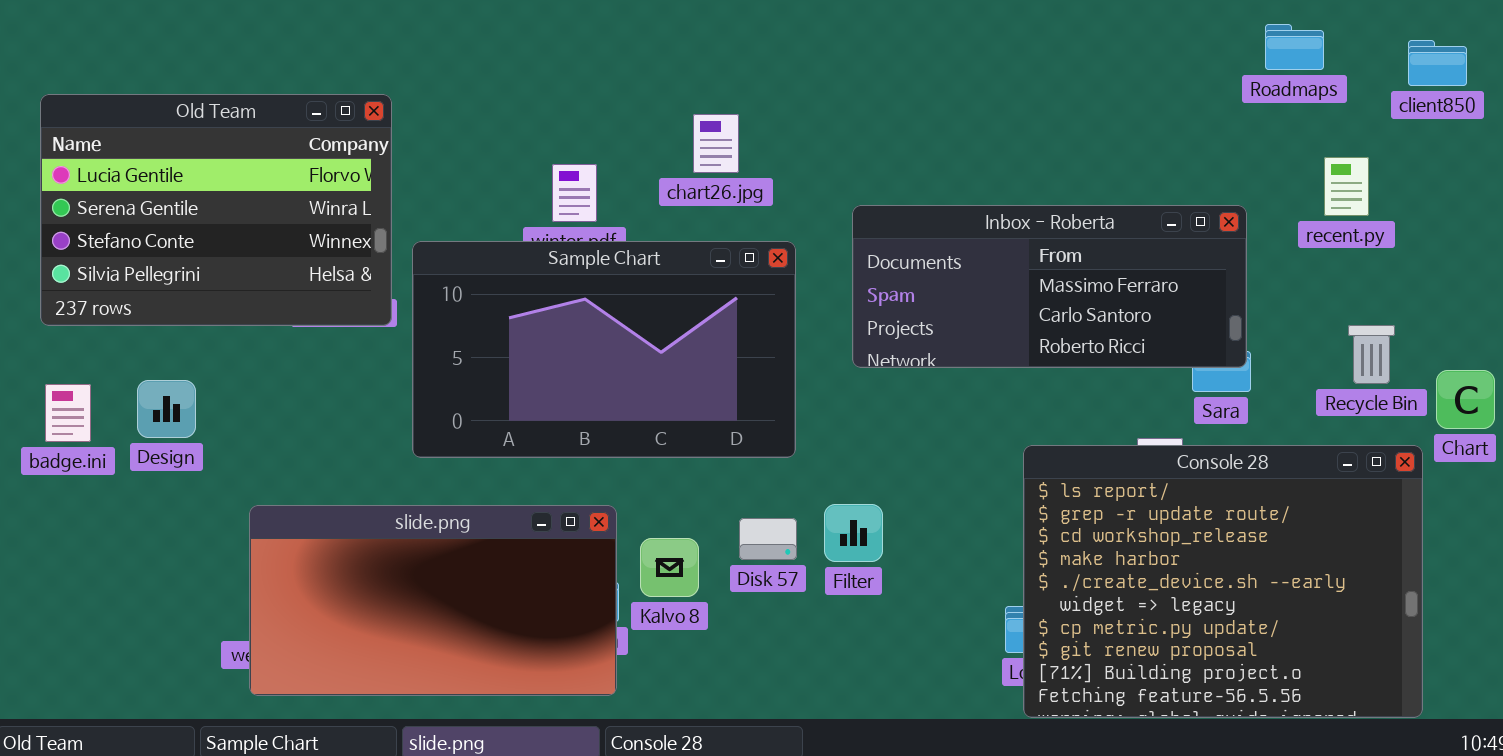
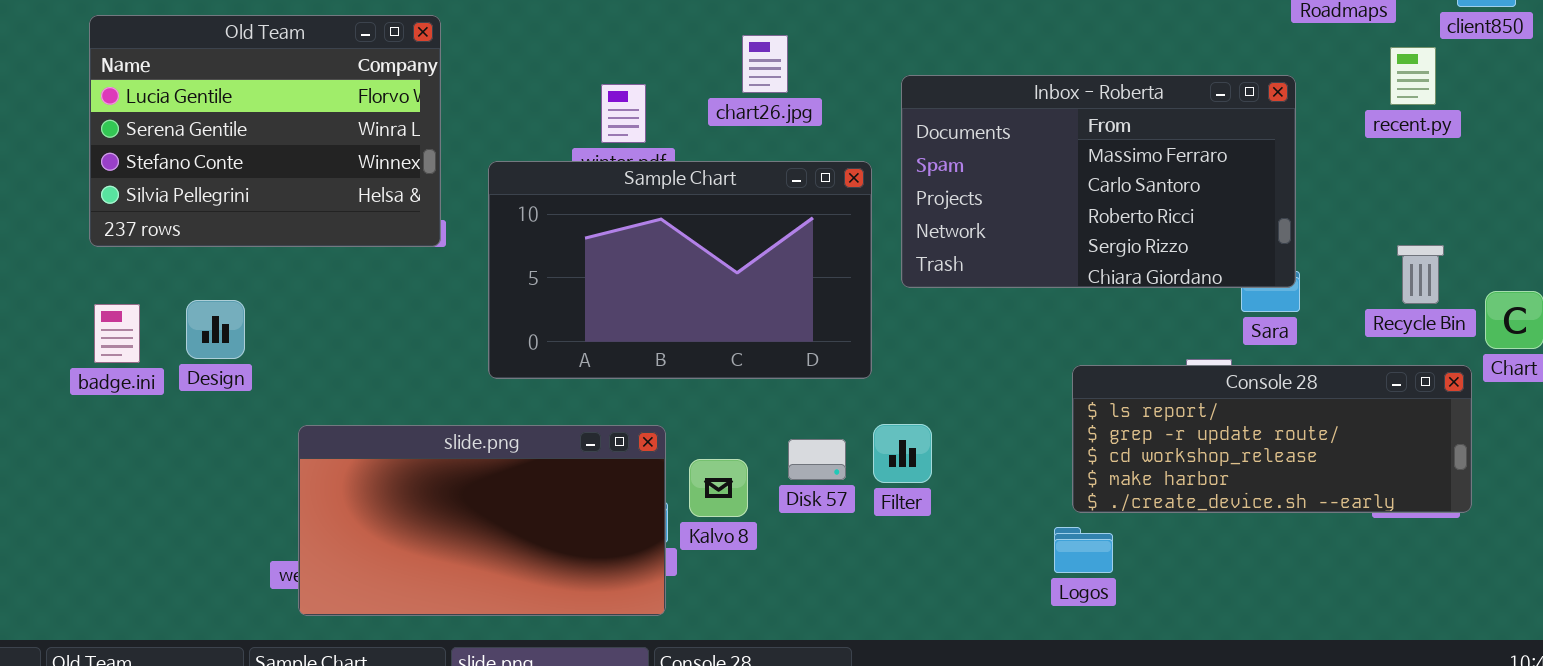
recent.py: [1324,157,1369,216] -> [1390,47,1436,105], moved
Inbox - Roberta: [852,205,1247,368] -> [901,75,1296,288], resized
Sample Chart: [412,241,796,458] -> [488,161,872,379], moved
Console 28: [1023,445,1423,718] -> [1072,365,1472,513], resized

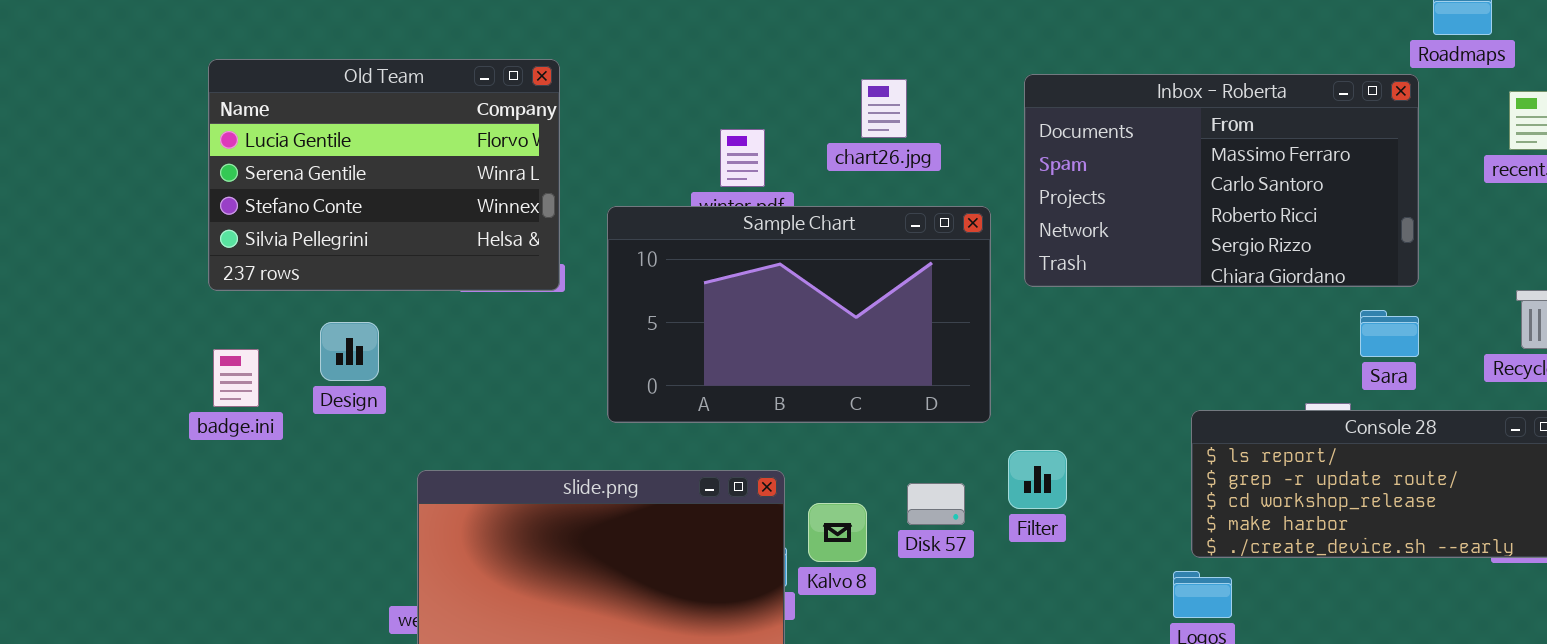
Inbox - Roberta: [901,75,1296,288] -> [1024,74,1419,287], moved
Design: [186,300,245,359] -> [320,322,379,381], moved
Filter: [873,424,932,483] -> [1008,450,1067,509], moved

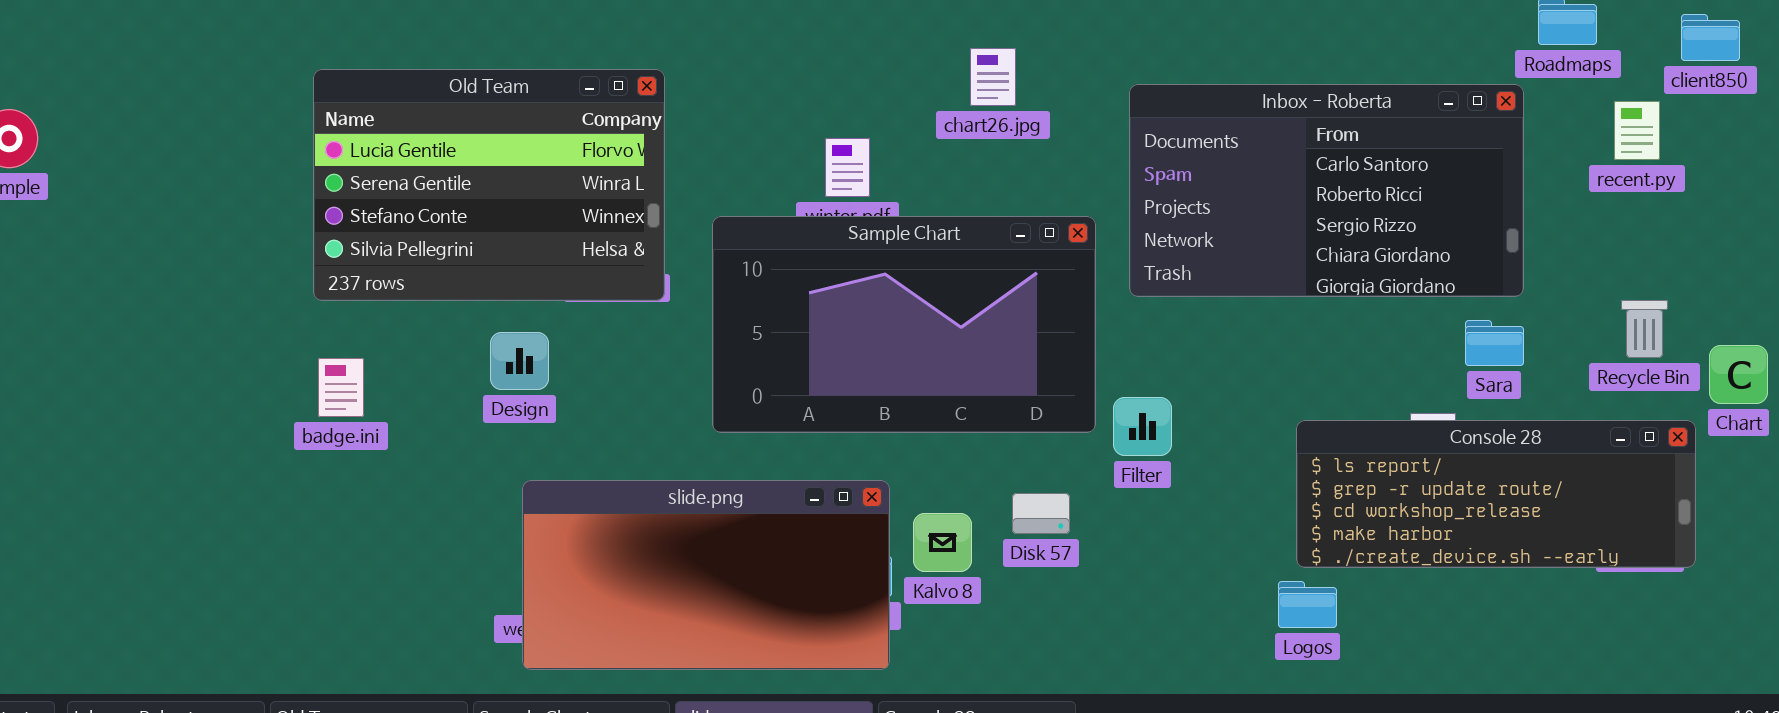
Inbox - Roberta: [1024,74,1419,287] -> [1129,84,1524,297], scrolled down 1 row
chart26.jpg: [861,79,907,138] -> [970,48,1016,106], moved
Design: [320,322,379,381] -> [490,332,549,390], moved
Filter: [1008,450,1067,509] -> [1113,397,1172,456], moved

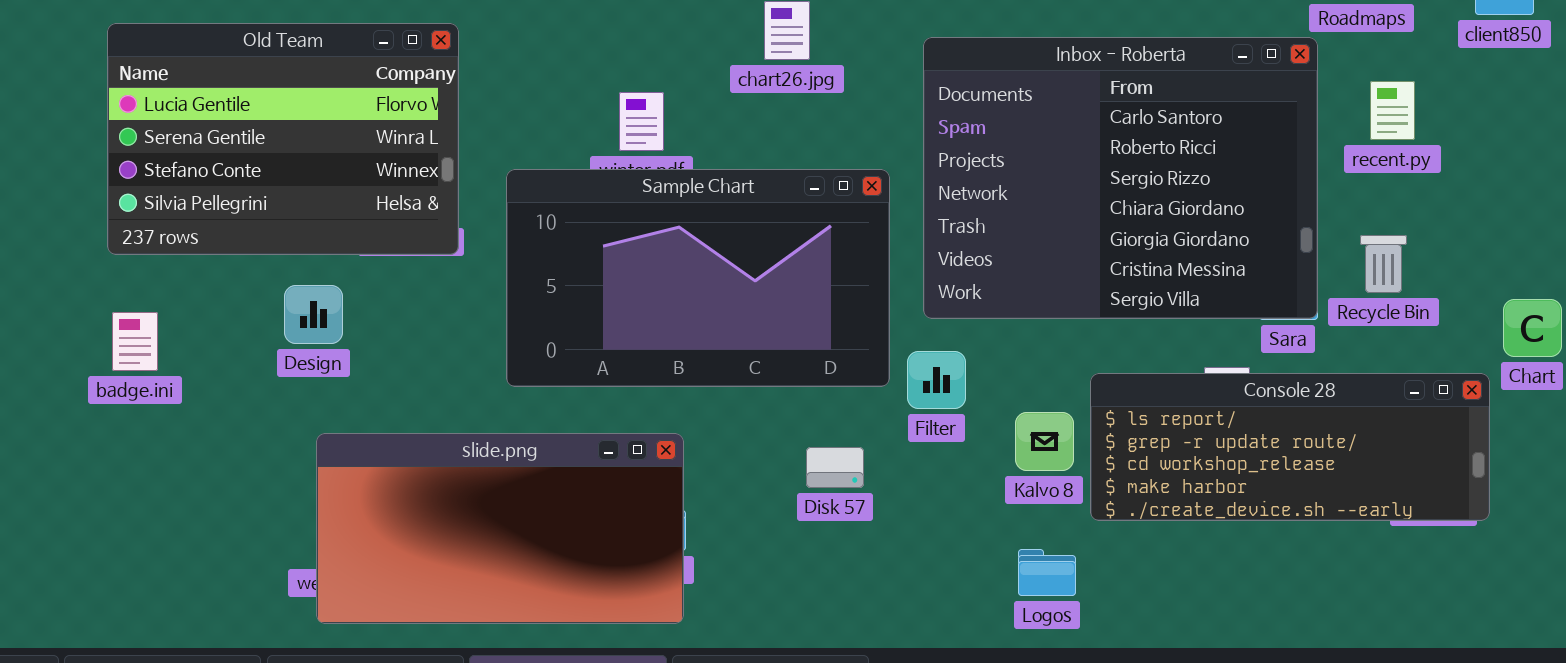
Inbox - Roberta: [1129,84,1524,297] -> [923,37,1318,319], resized
recent.py: [1614,101,1660,160] -> [1370,81,1415,140], moved
Recycle Bin: [1621,300,1668,358] -> [1360,235,1407,293], moved
Kalvo 8: [913,513,972,572] -> [1015,412,1074,471], moved
Logos: [1278,581,1337,628] -> [1018,549,1076,596], moved

